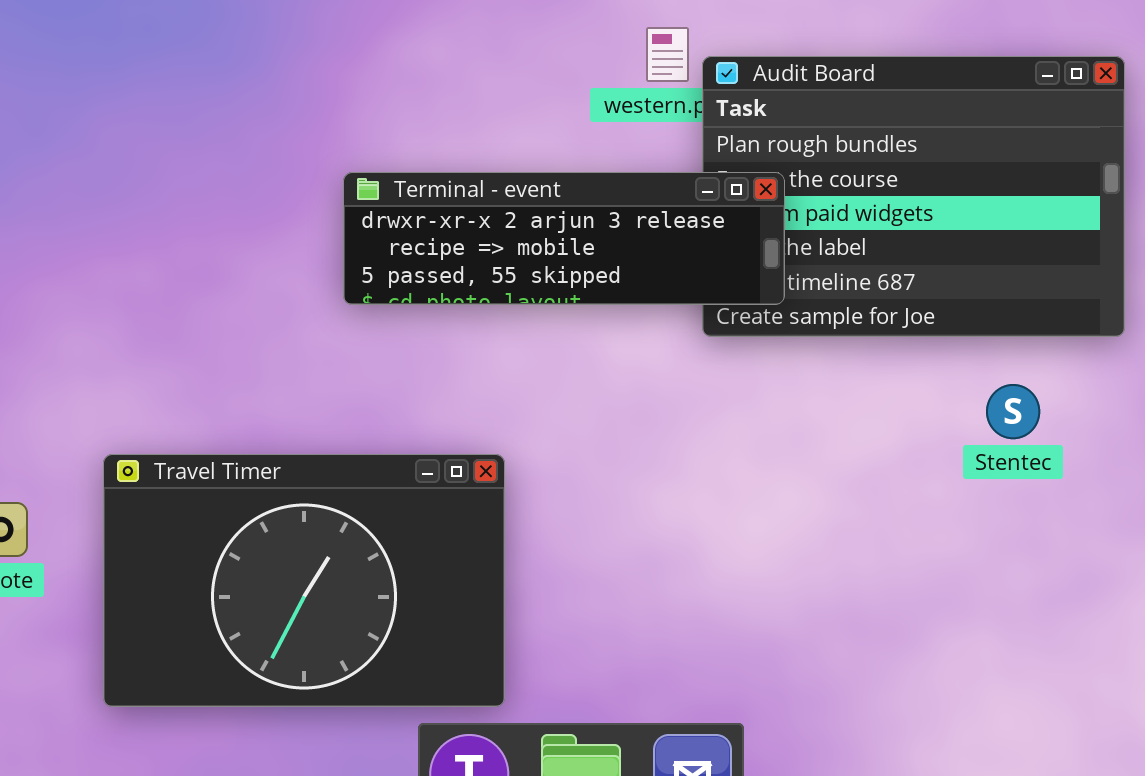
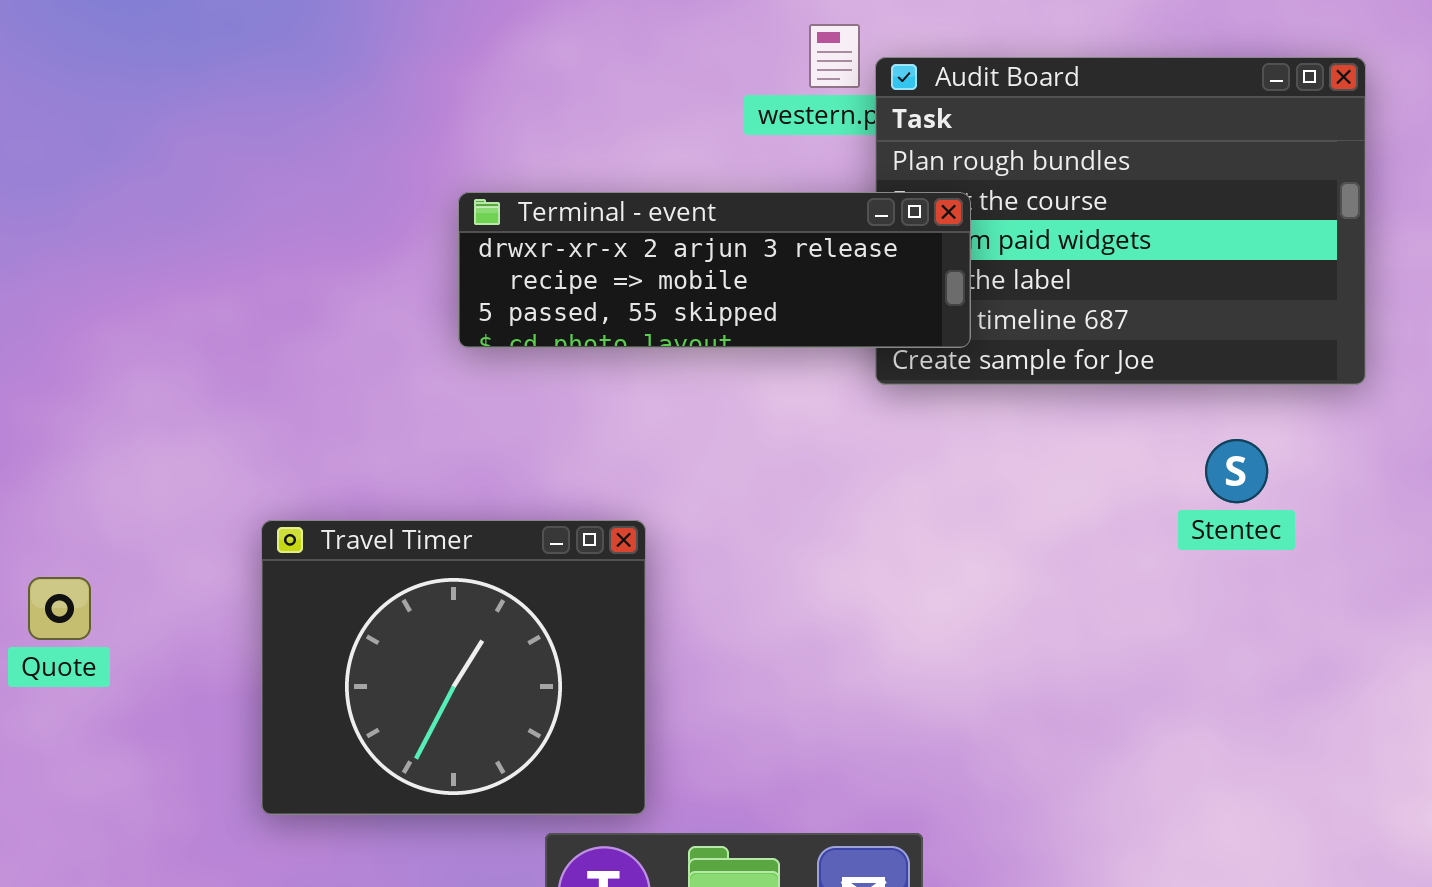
Travel Timer: [103,454,505,707] -> [261,520,646,815], resized

